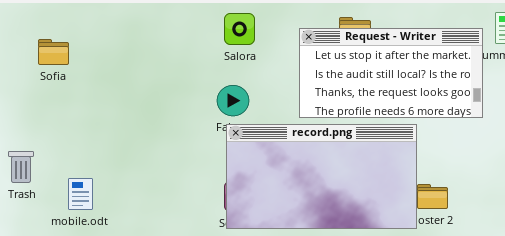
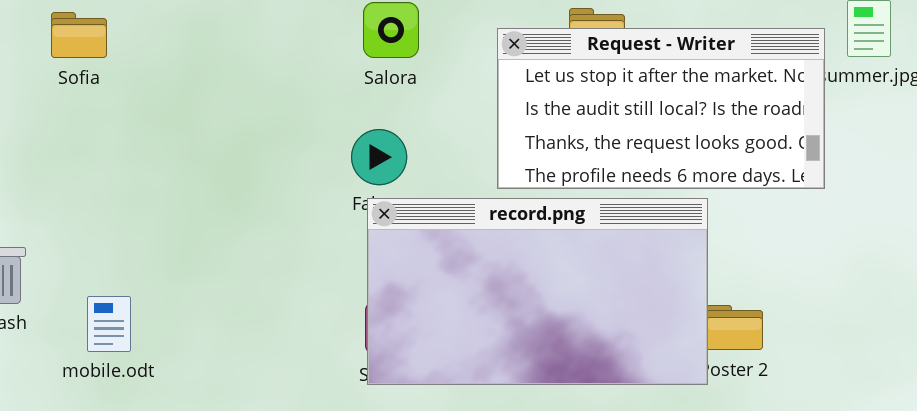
Sofia: [38,39,69,65] -> [51,12,107,58], moved

